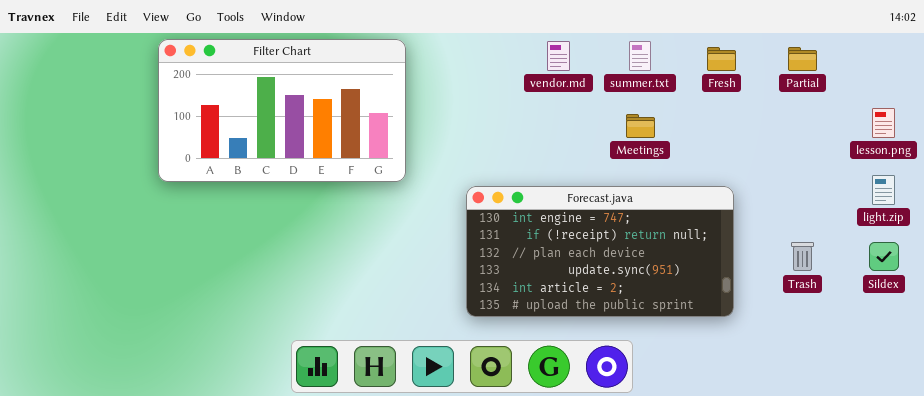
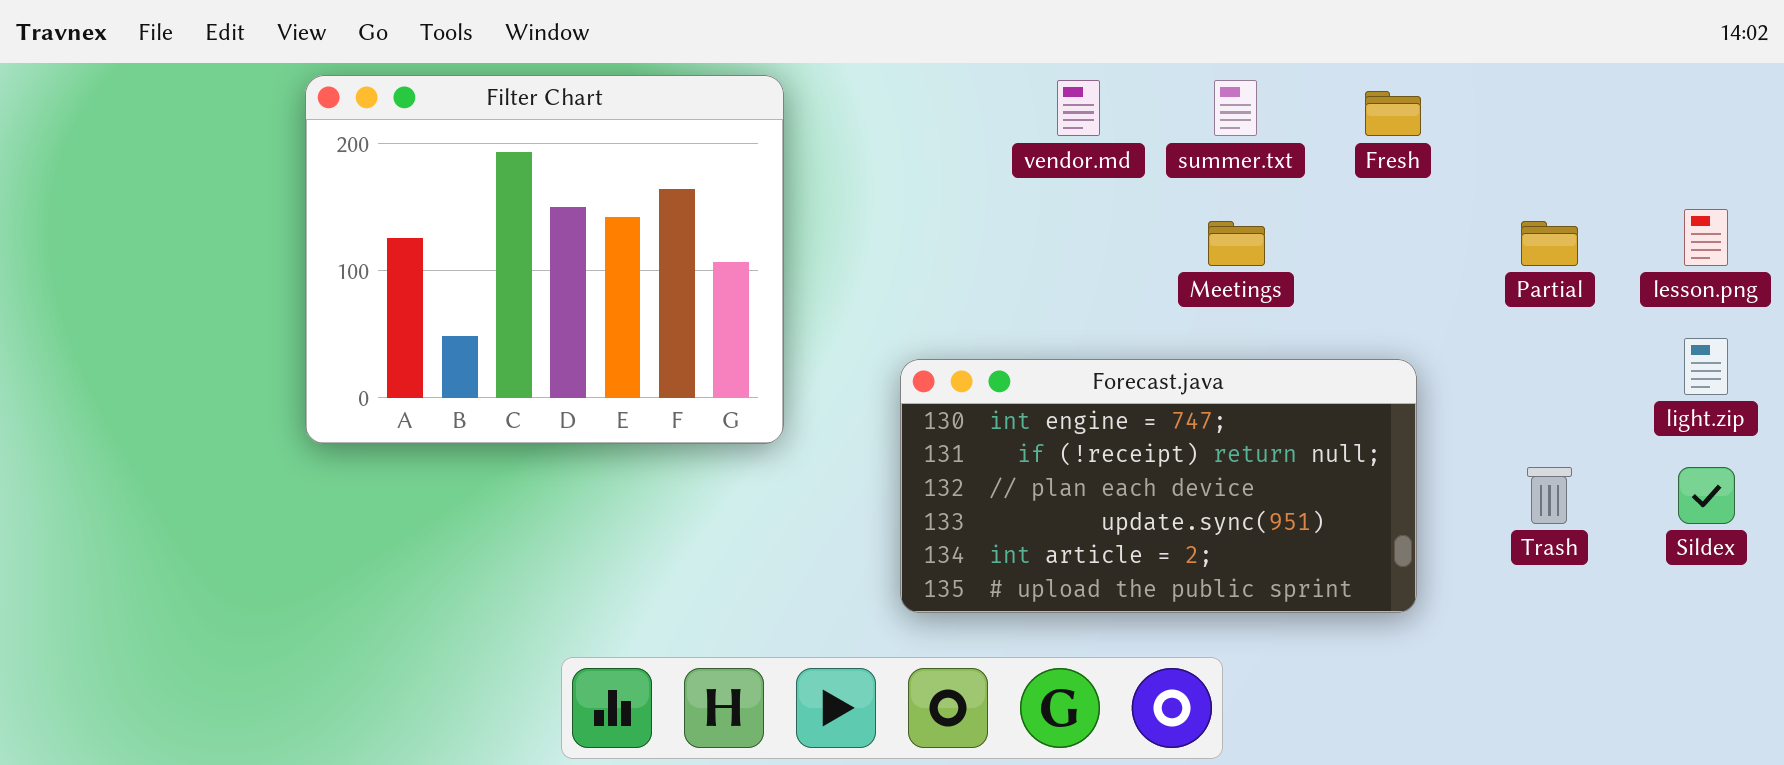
Filter Chart: [158,39,406,182] -> [305,75,784,444], resized
Partial: [788,47,817,71] -> [1521,221,1578,266], moved

